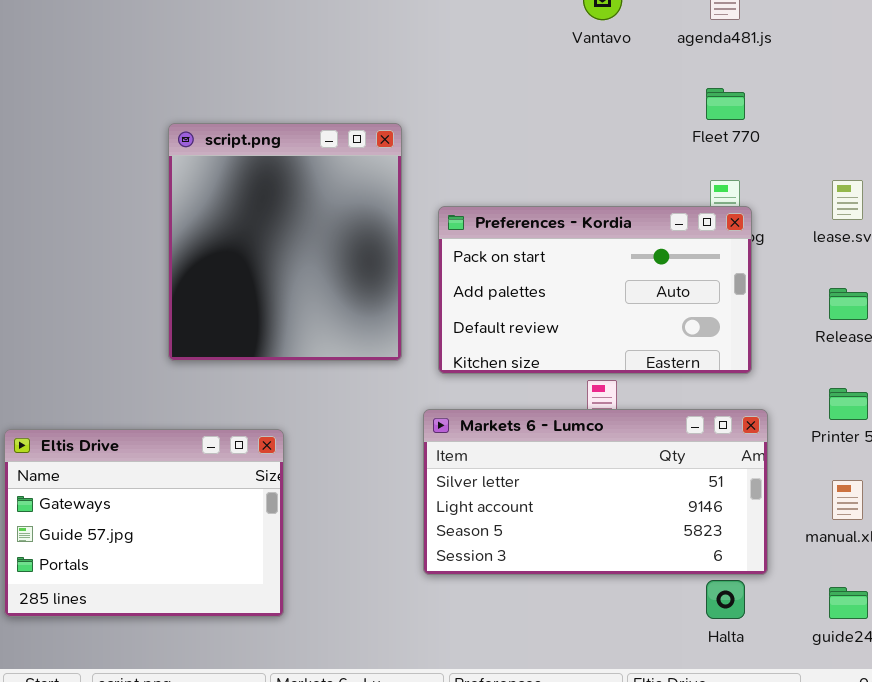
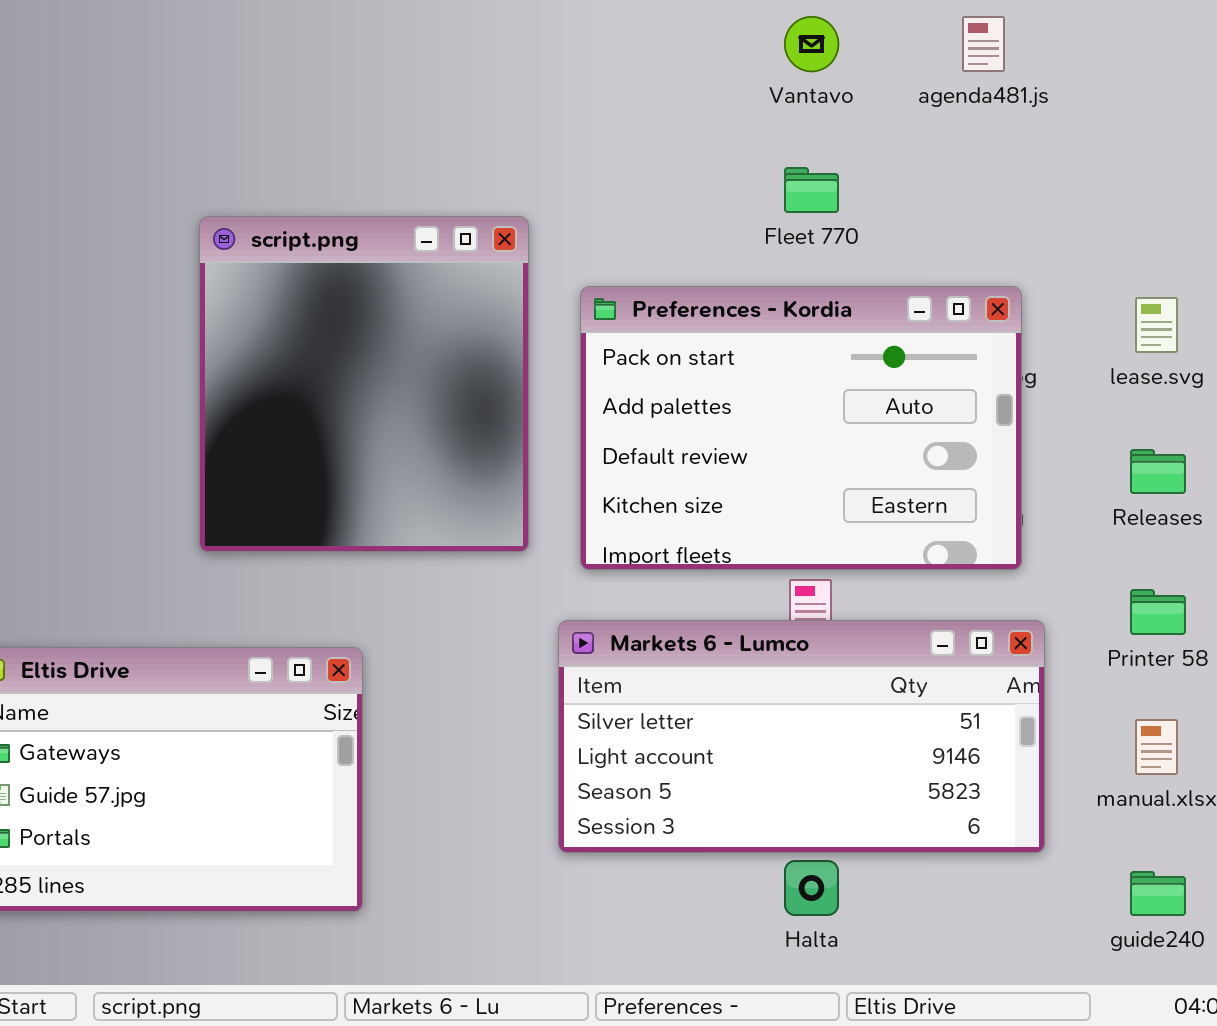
Fleet 770: [706,88,745,120] -> [784,167,839,213], moved
Preferences - Kordia: [438,206,752,374] -> [580,286,1022,570], resized
Halta: [706,580,745,619] -> [784,860,839,916], moved

